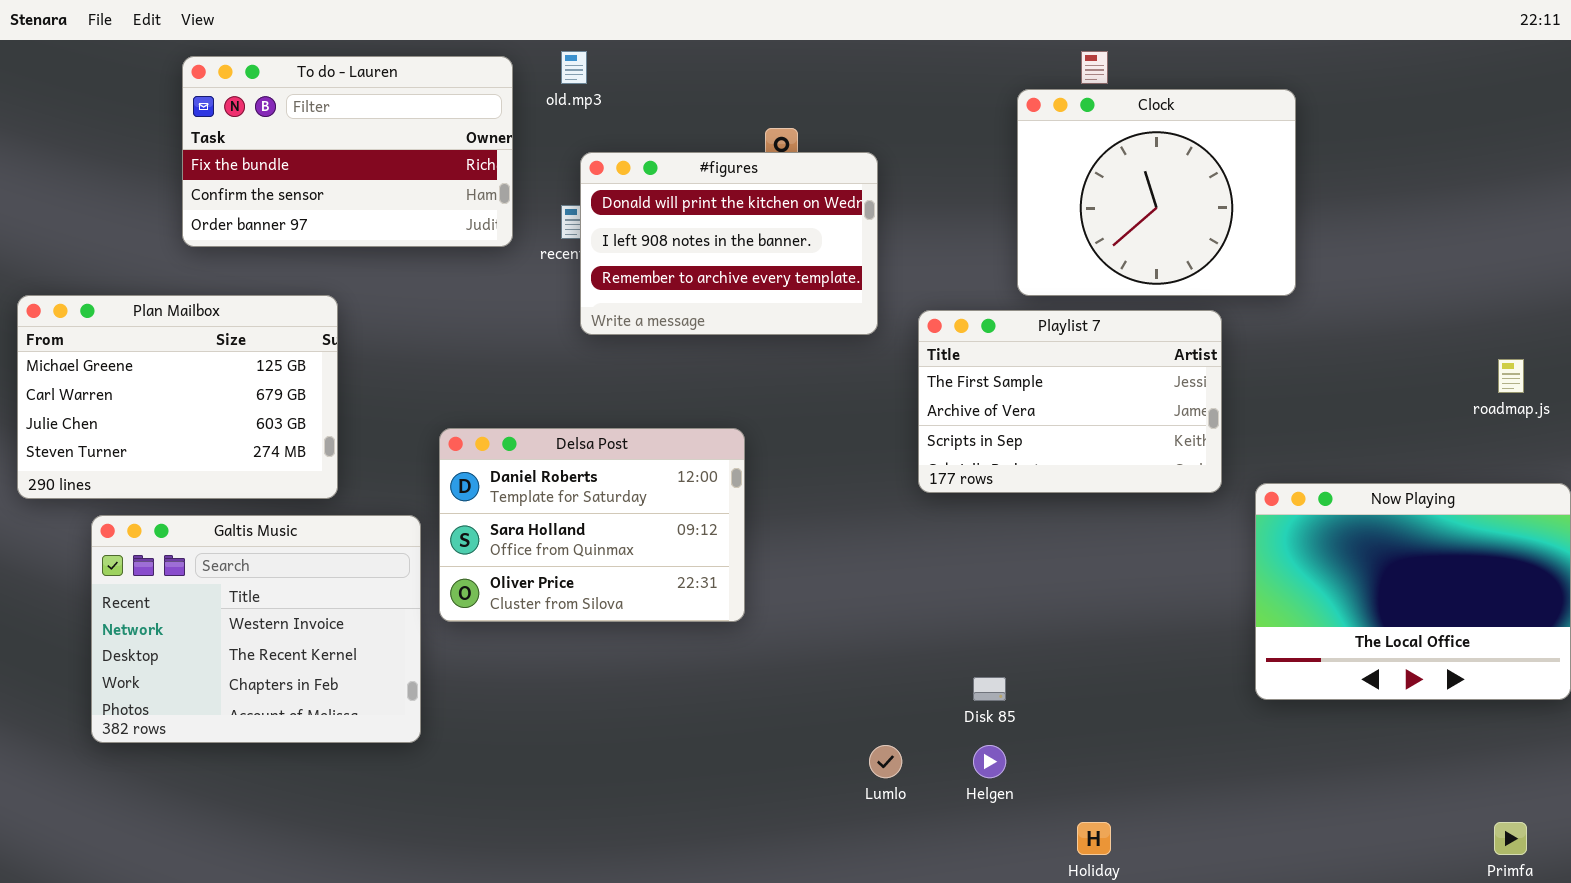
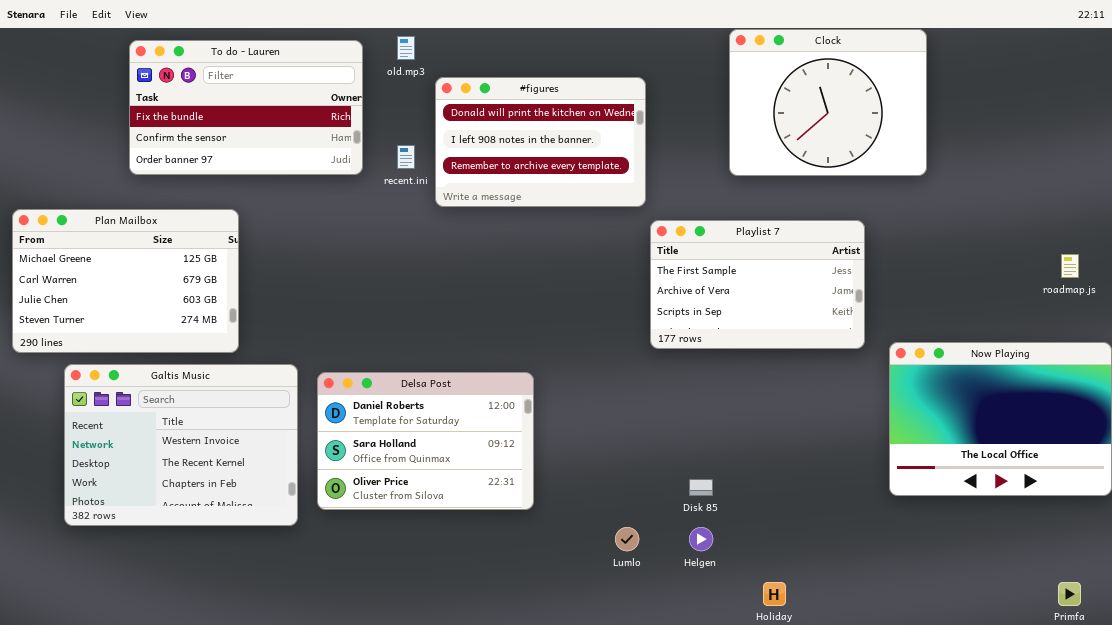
Clock: [1017,89,1296,296] -> [729,29,927,176], moved
#figures: [580,152,878,335] -> [435,77,646,207], moved
Delsa Post: [439,428,745,622] -> [317,372,534,510], moved

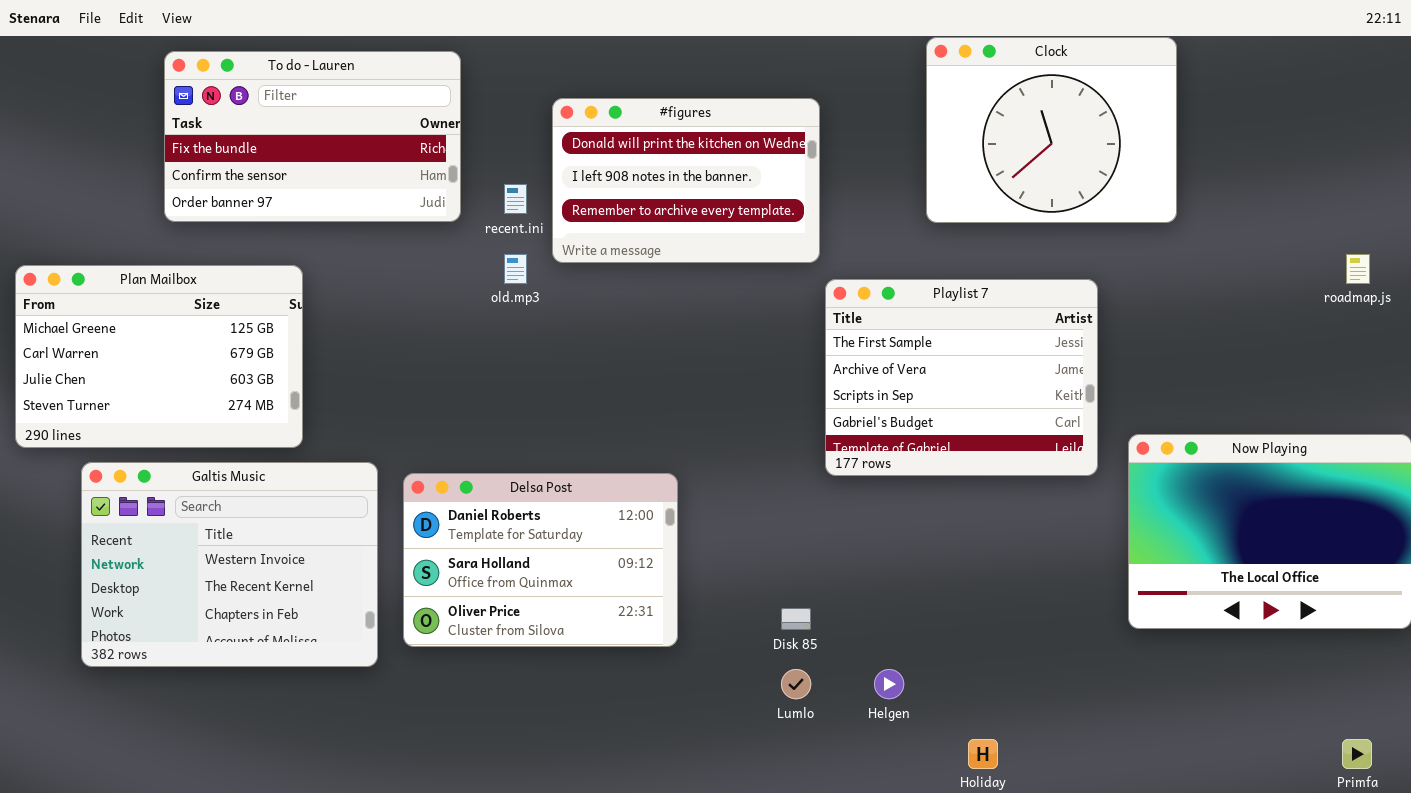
old.mp3: [397,36,415,60] -> [504,254,527,284], moved
Playlist 7: [650,220,865,349] -> [825,279,1098,476], resized
roadmap.js: [1061,254,1079,278] -> [1346,254,1370,284], moved
Disk 85: [689,479,713,496] -> [781,608,811,630], moved

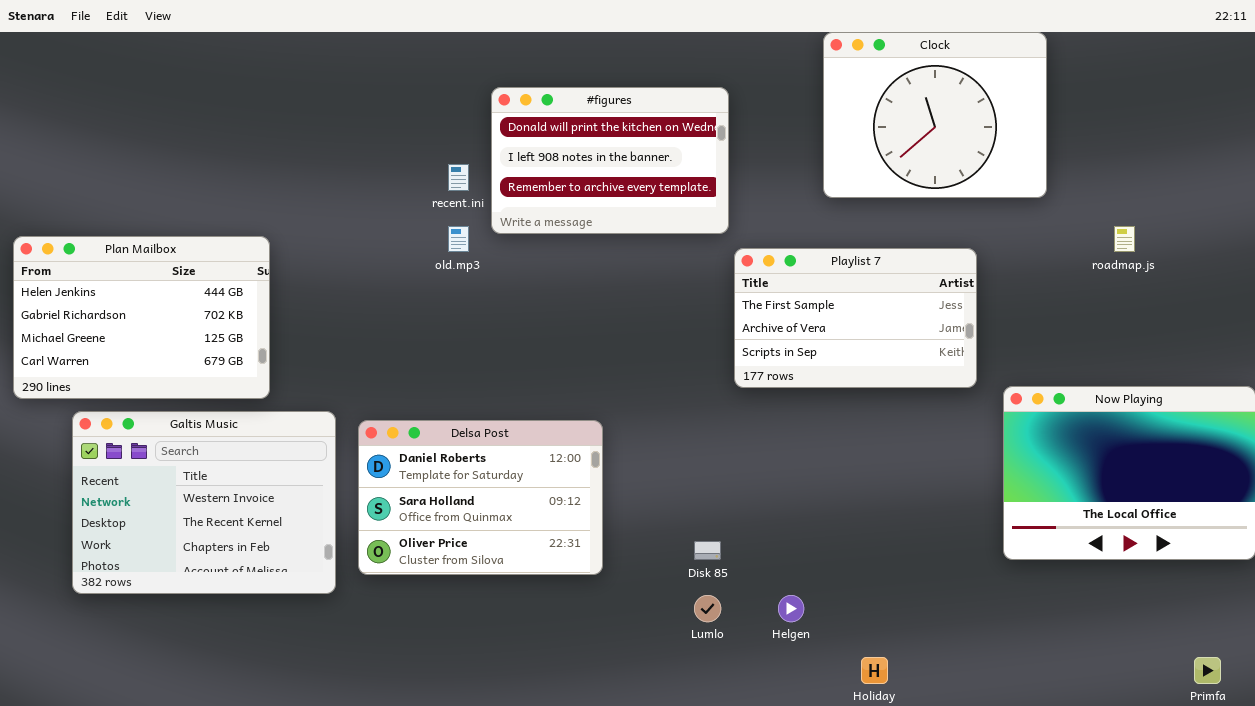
To do - Lauren: [164,51,461,222] -> none, closed
roadmap.js: [1346,254,1370,284] -> [1114,226,1135,252], moved
Plan Mailbox: [15,265,303,448] -> [13,236,270,399], scrolled up 2 rows
Playlist 7: [825,279,1098,476] -> [734,248,977,388], resized

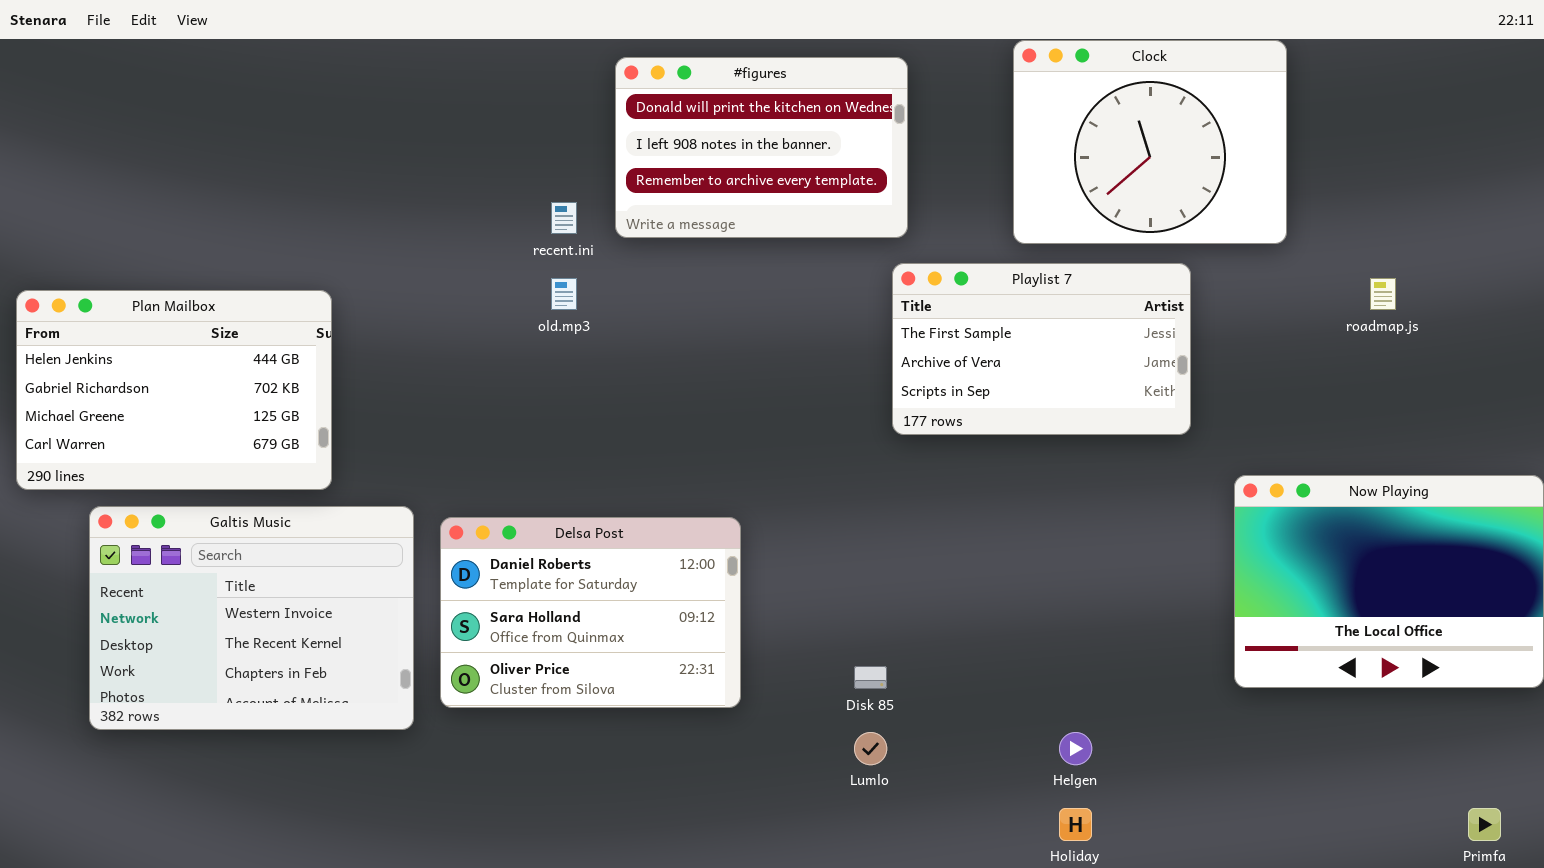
#figures: [491,87,729,234] -> [615,57,908,238], moved
Playlist 7: [734,248,977,388] -> [892,263,1191,435], moved
Helgen: [778,595,804,622] -> [1059,732,1092,765], moved

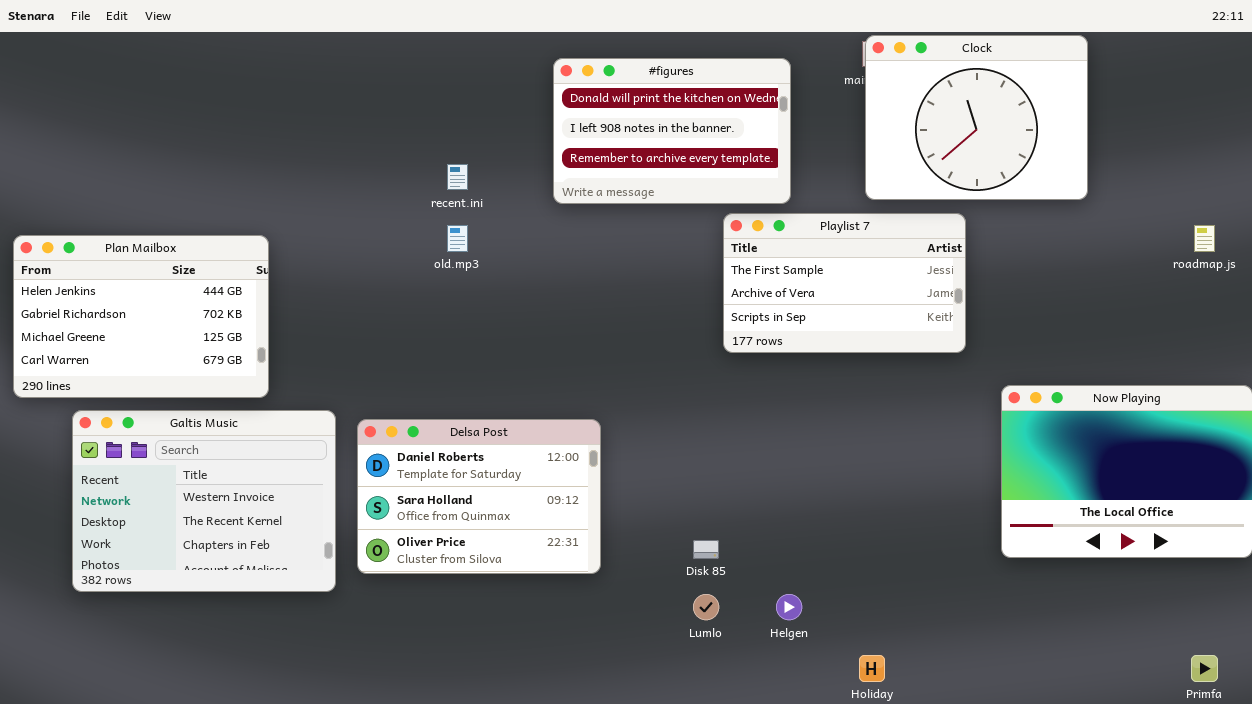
Clock: [1013,40,1287,244] -> [865,35,1088,200], moved
#figures: [615,57,908,238] -> [553,58,791,204], moved
roadmap.js: [1370,278,1396,310] -> [1194,225,1215,252], moved
Helgen: [1059,732,1092,765] -> [776,594,802,620], moved

